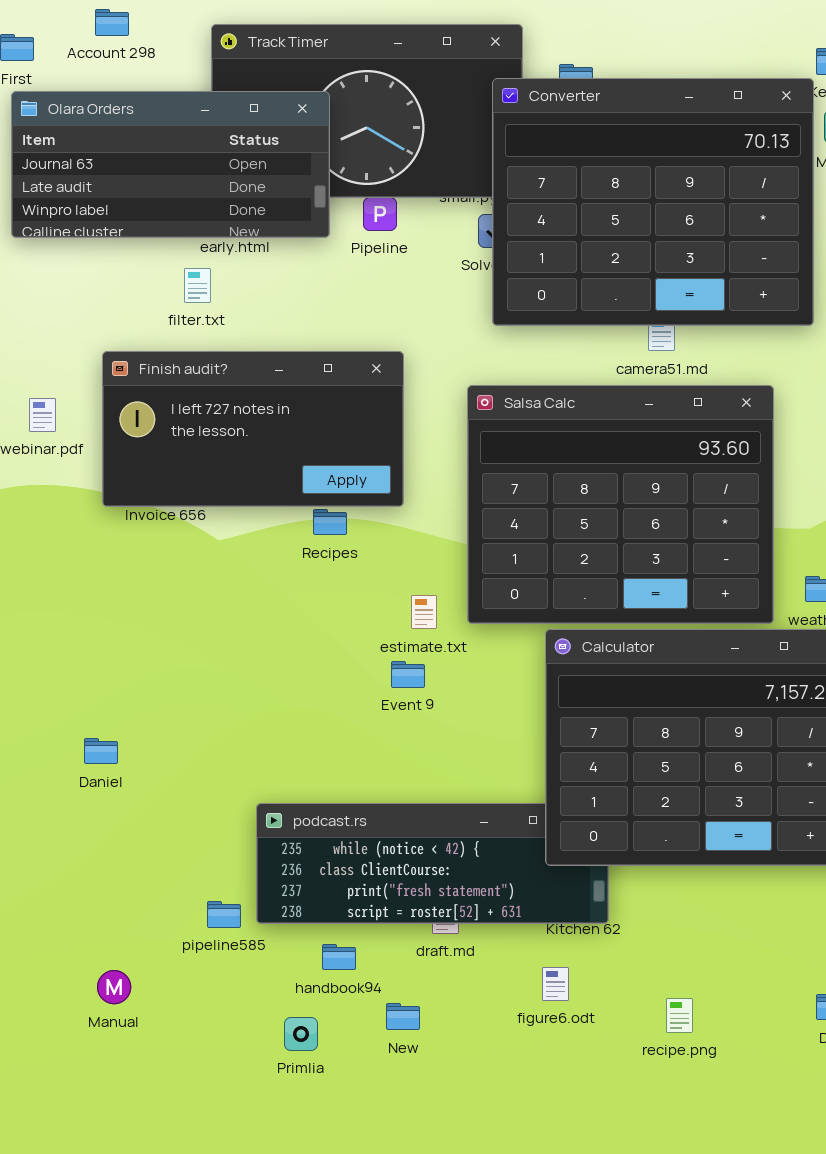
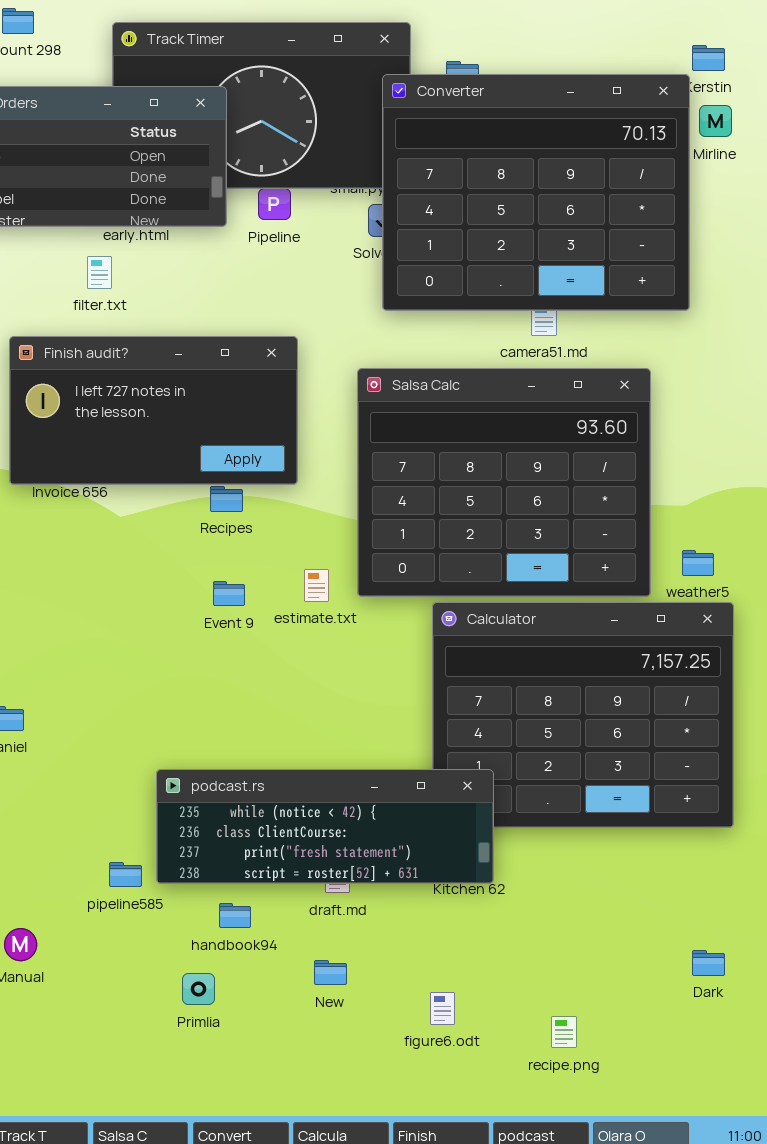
Event 9: [391,661,425,688] -> [213,581,245,606], moved
podcast.rs: [256,803,609,924] -> [156,769,494,884], raised
figure6.odt: [542,967,569,1001] -> [430,992,455,1025], moved
recipe.png: [666,998,693,1033] -> [551,1016,577,1048], moved
New: [386,1003,420,1030] -> [314,960,347,985], moved

